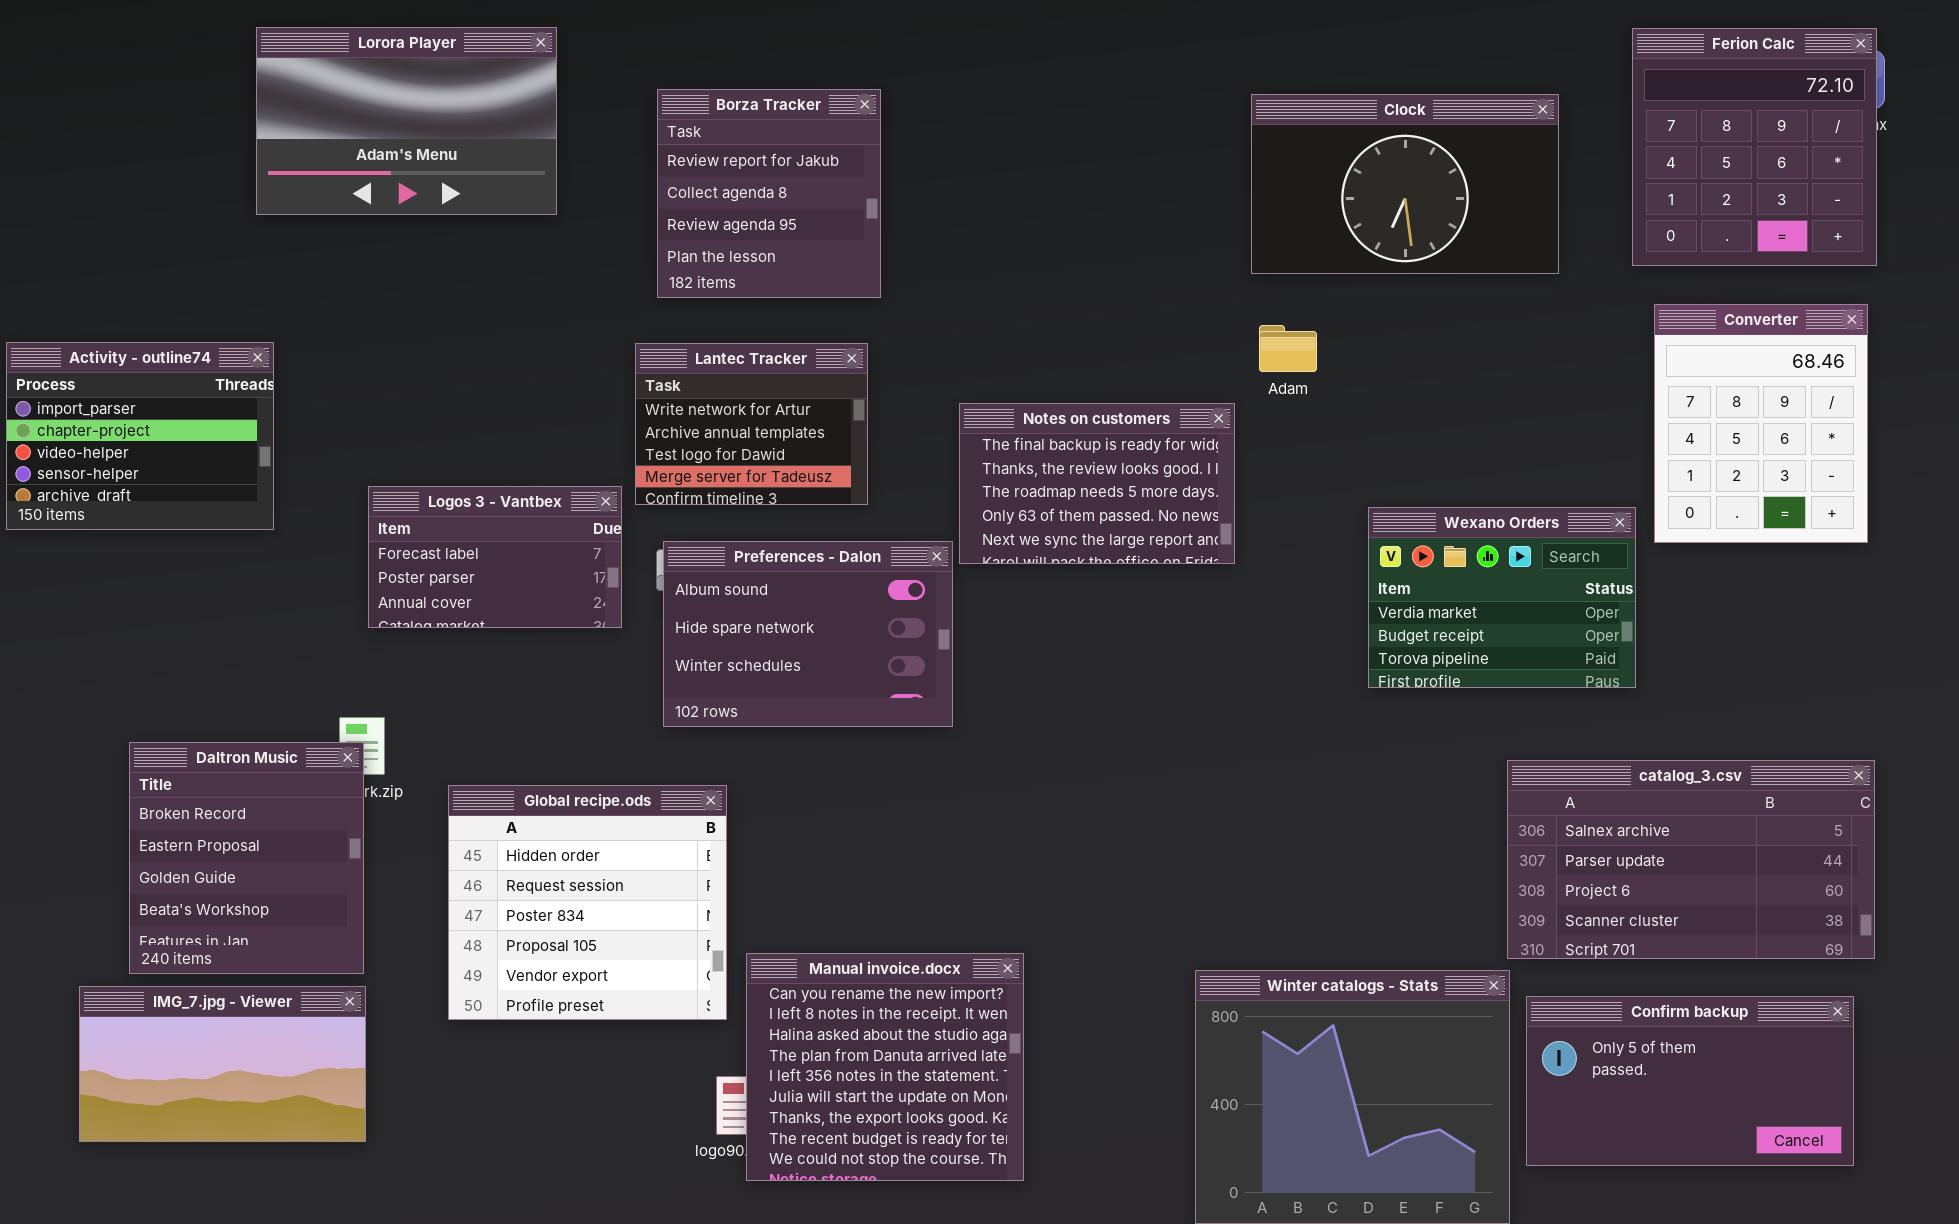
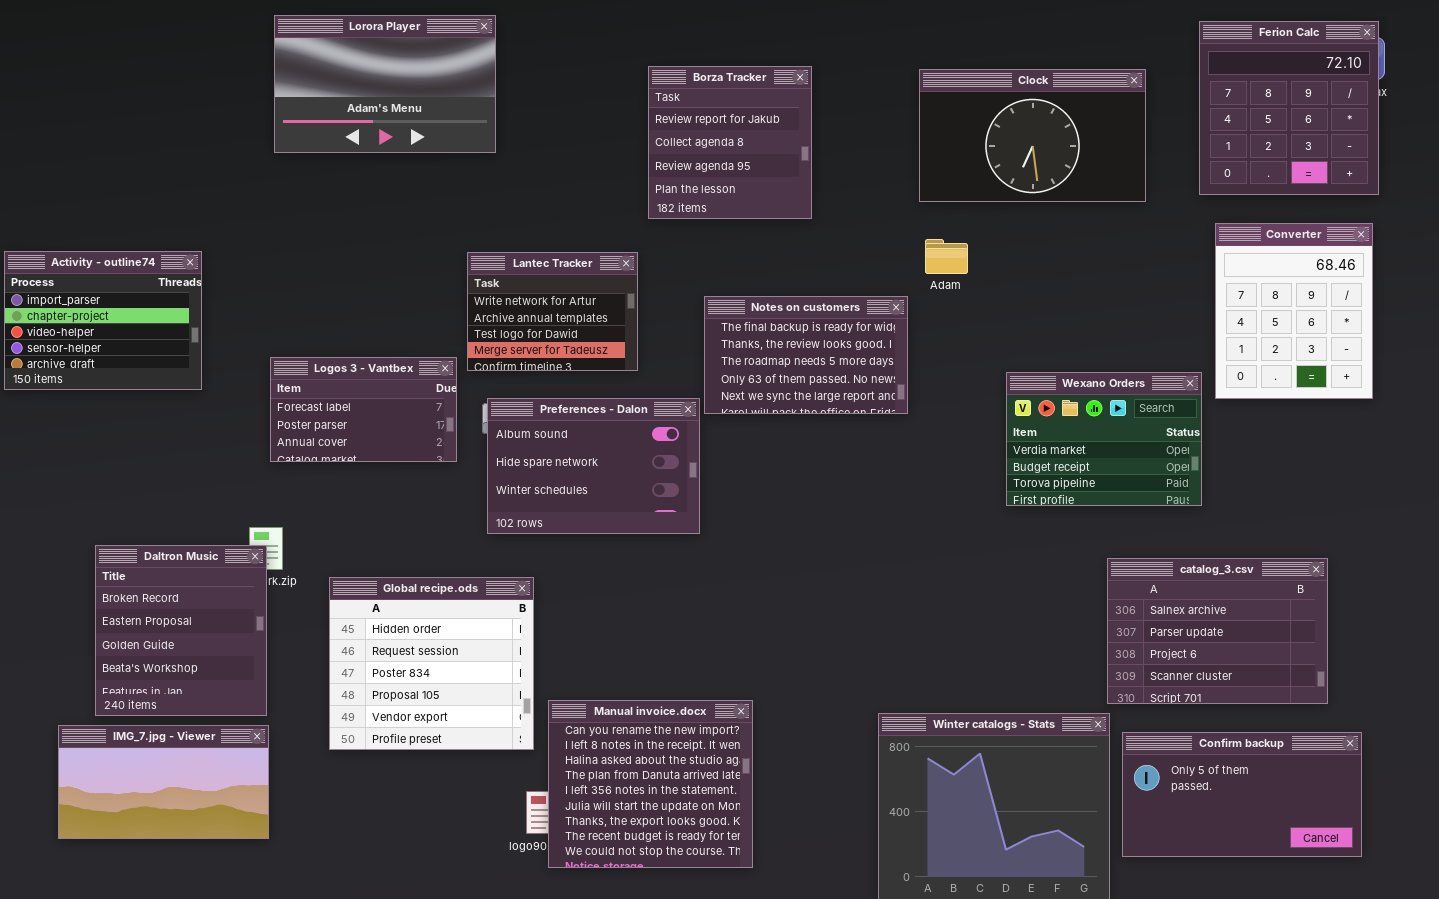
Lorora Player: [256,27,557,215] -> [274,15,496,153], moved
Borza Tracker: [657,89,881,298] -> [648,66,812,219], moved
catalog_3.csv: [1507,760,1875,959] -> [1107,558,1328,704], resized

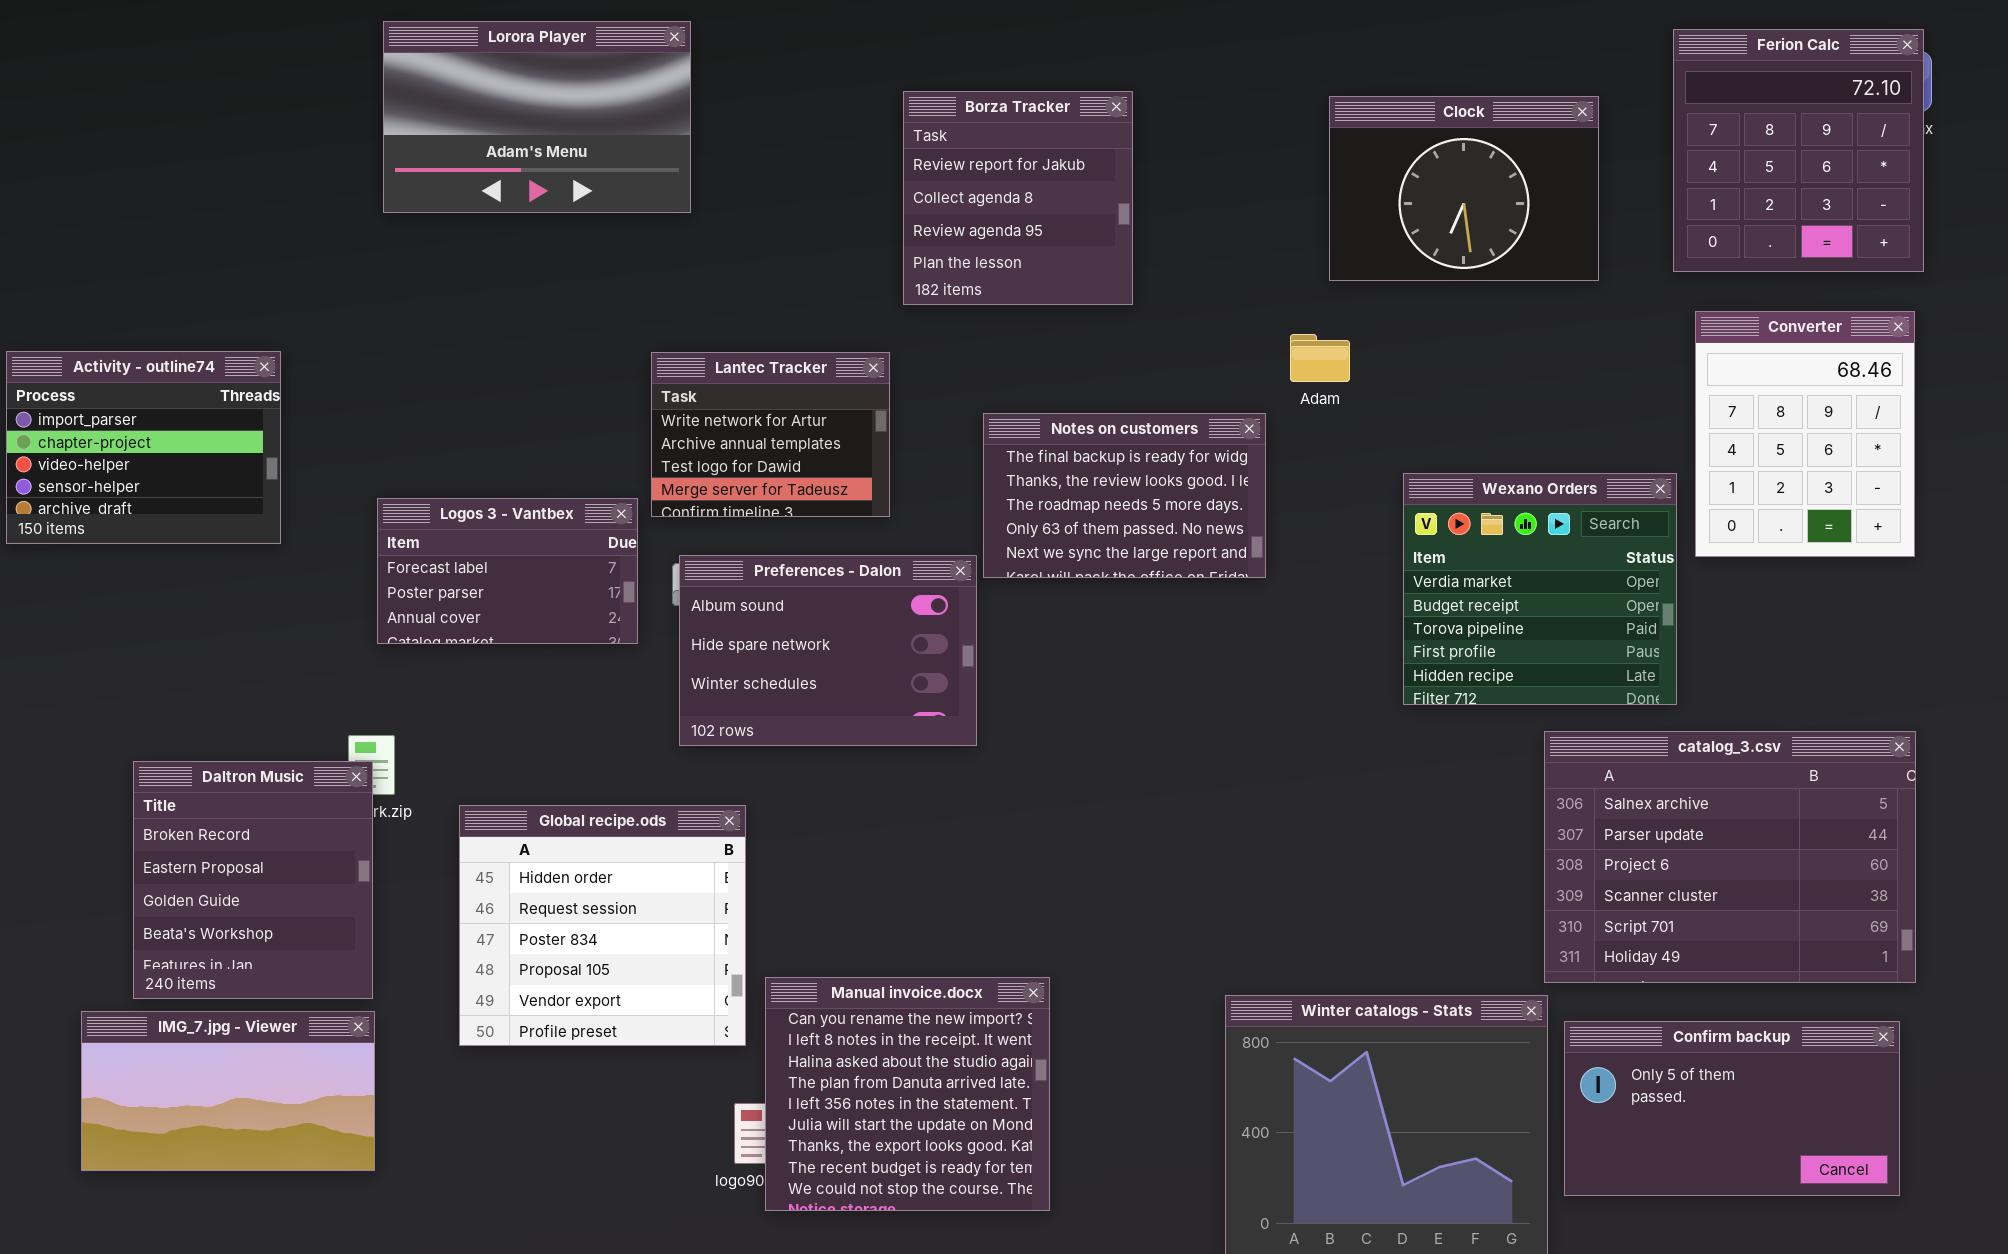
Clock: [919,69,1146,202] -> [1329,96,1599,281], resized
Wexano Orders: [1006,372,1202,506] -> [1403,473,1677,705], resized
catalog_3.csv: [1107,558,1328,704] -> [1544,731,1916,983], resized

